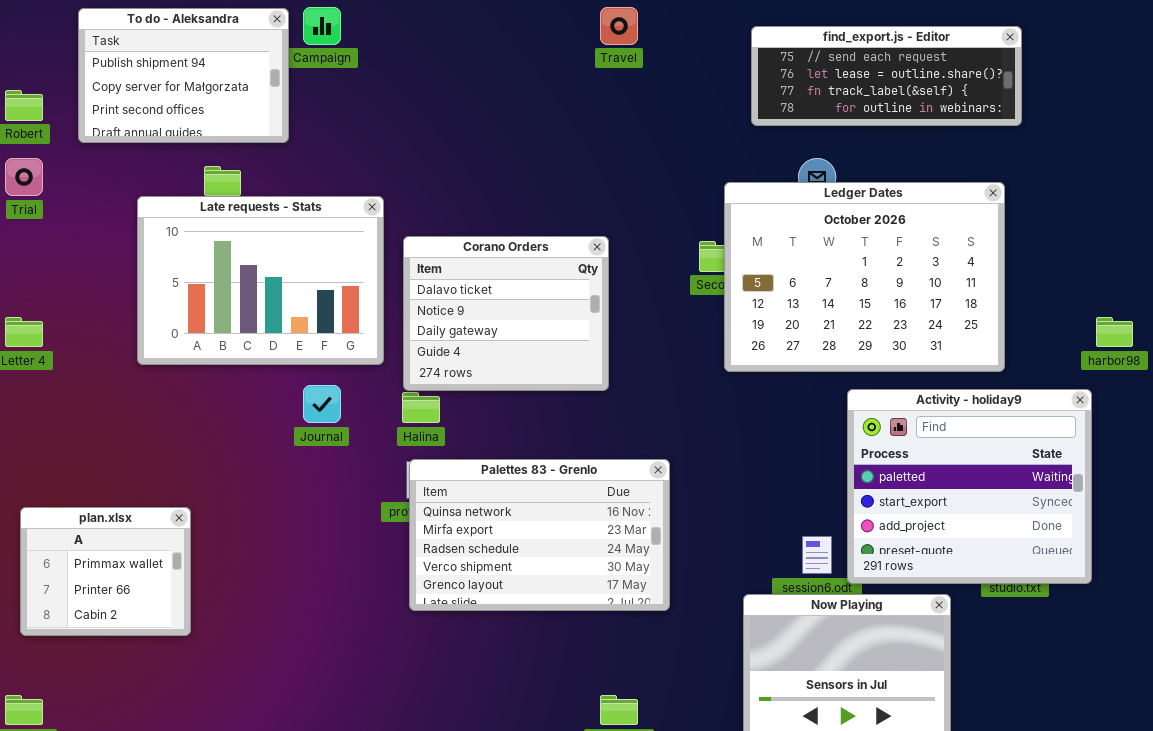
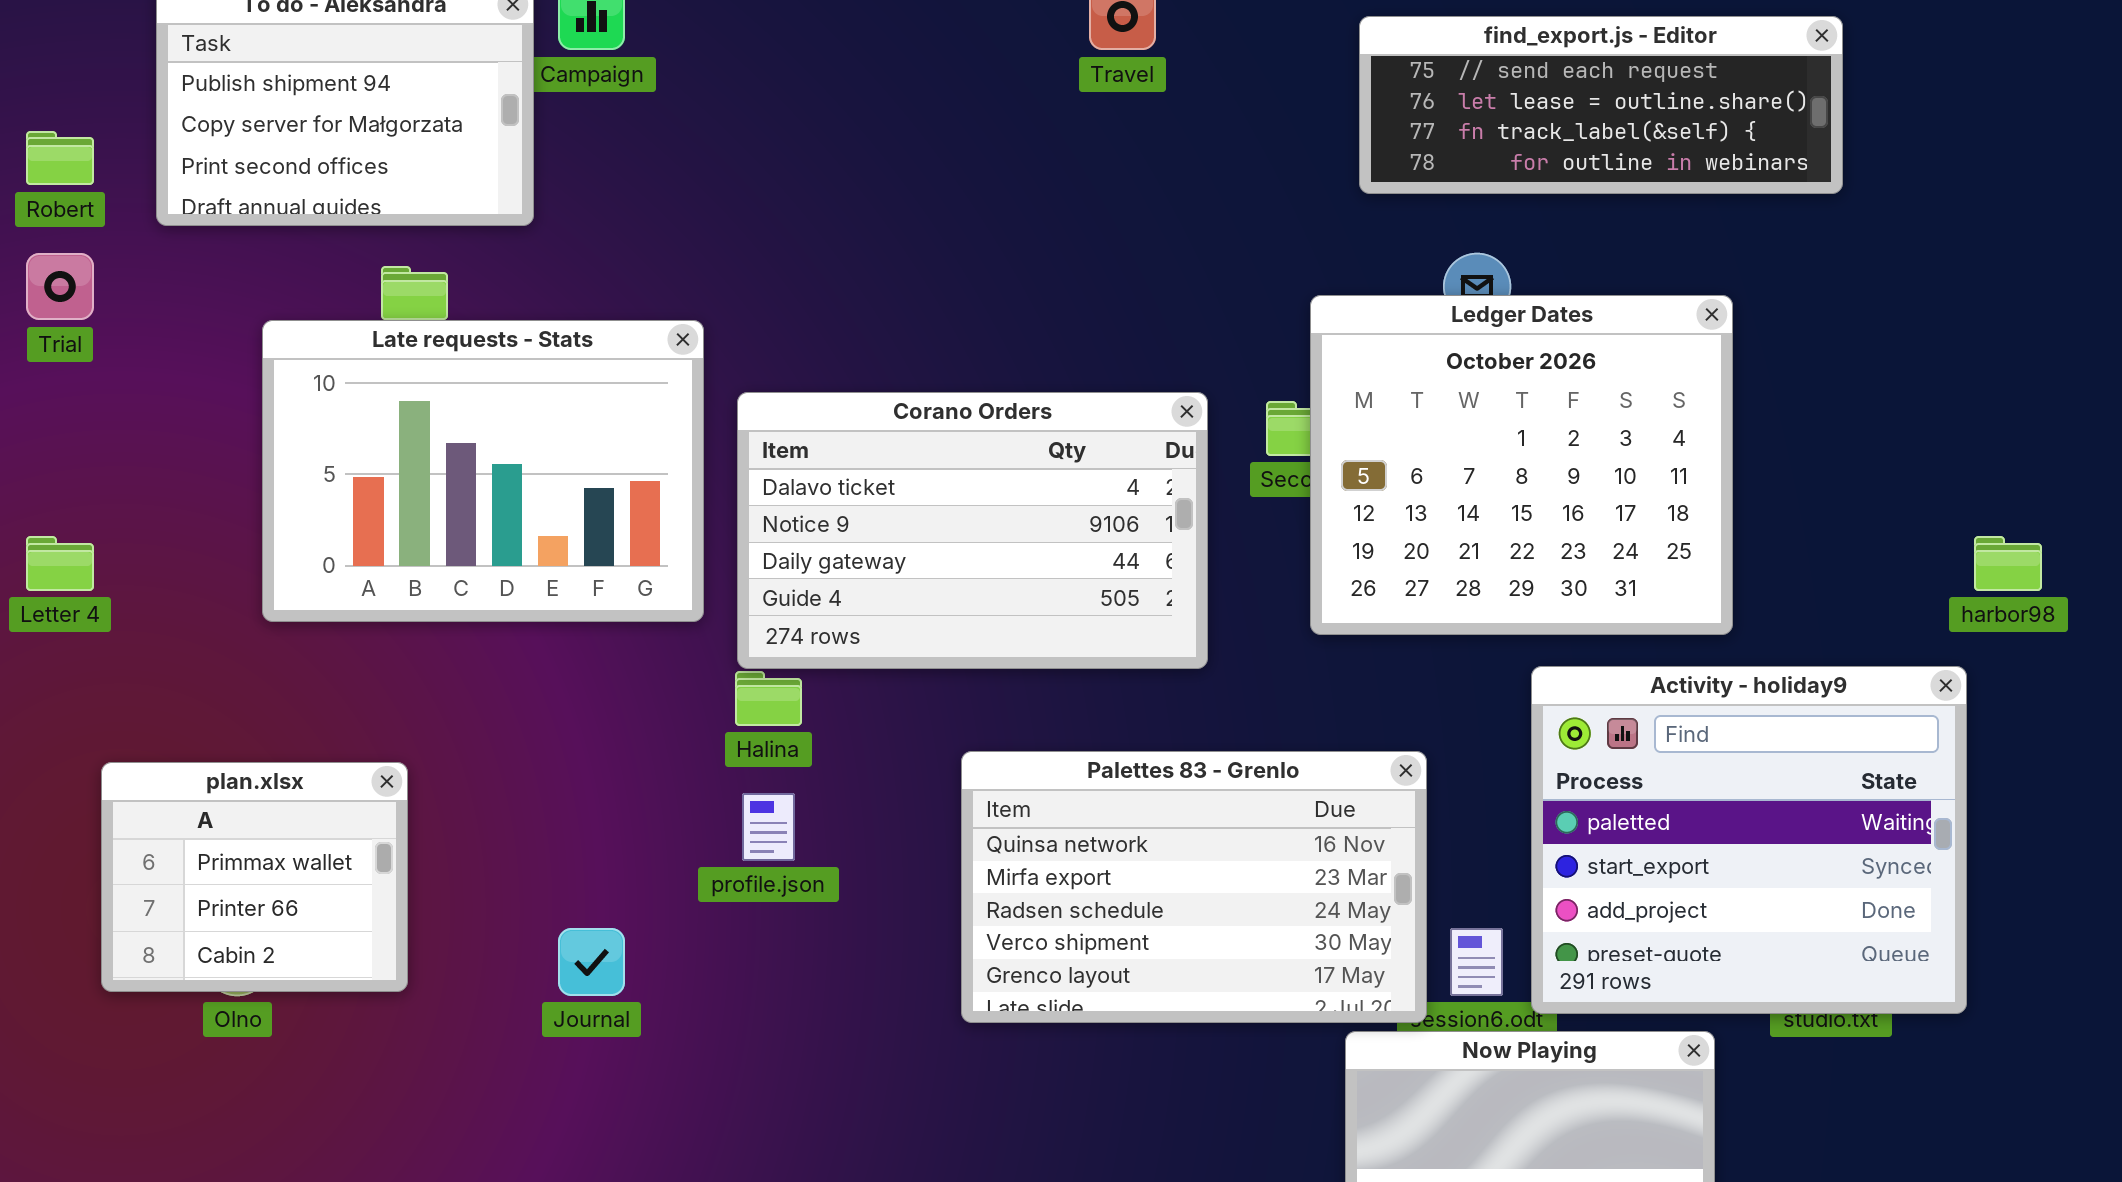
Ledger Dates: [724,182,1005,372] -> [1310,295,1733,635], resized
Corano Orders: [403,236,609,391] -> [737,392,1208,669], resized
Journal: [303,385,341,423] -> [558,928,625,996], moved
Palettes 83 - Grenlo: [409,459,670,611] -> [961,751,1427,1023], moved
plan.xlsx: [20,507,191,636] -> [101,762,408,992], moved

